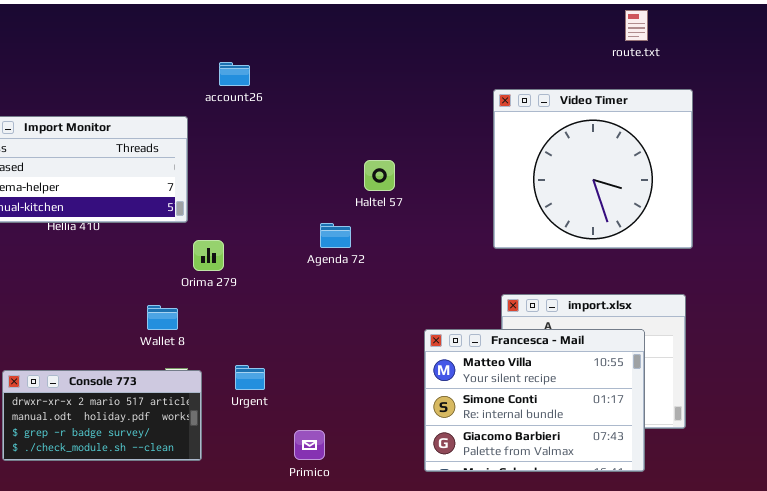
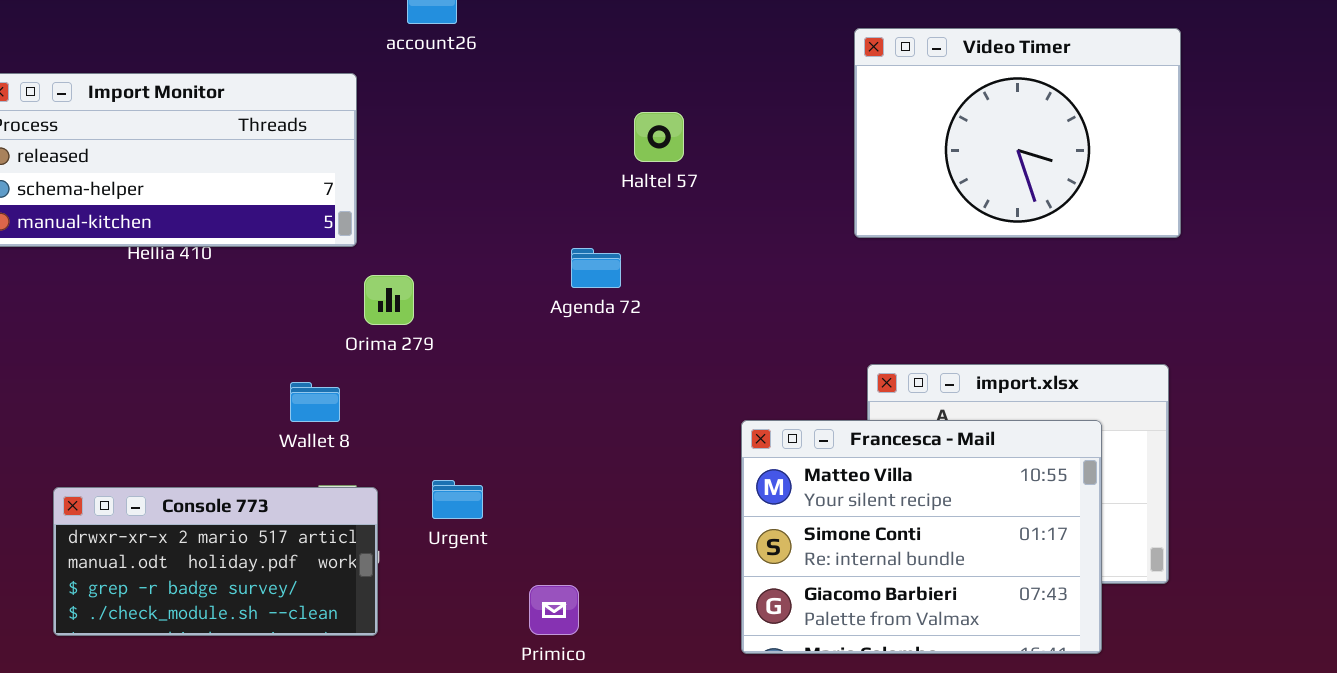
Video Timer: [493,89,693,249] -> [854,28,1181,238], resized
Haltel 57: [364,160,395,191] -> [634,112,684,162], moved

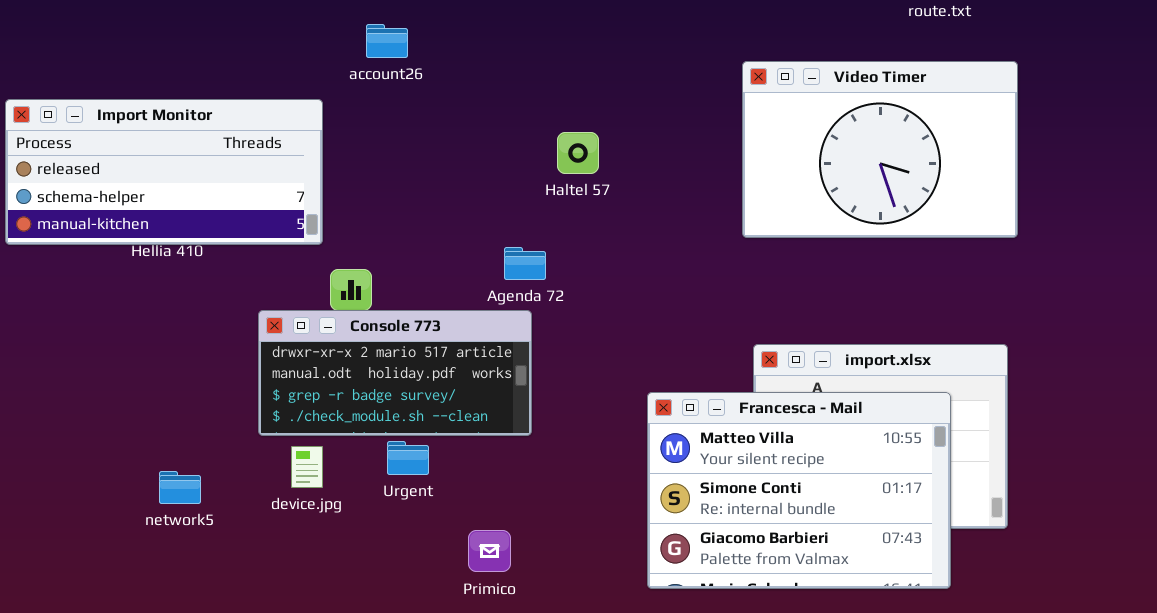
Console 773: [53,487,378,636] -> [258,310,532,436], moved

